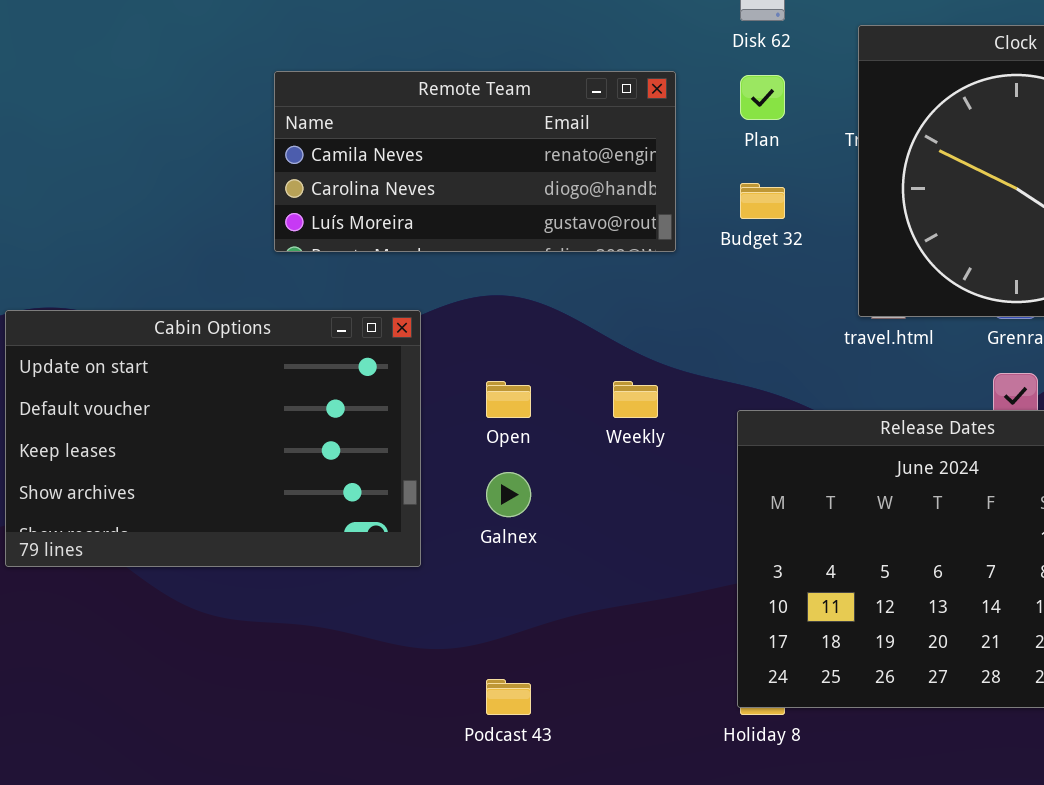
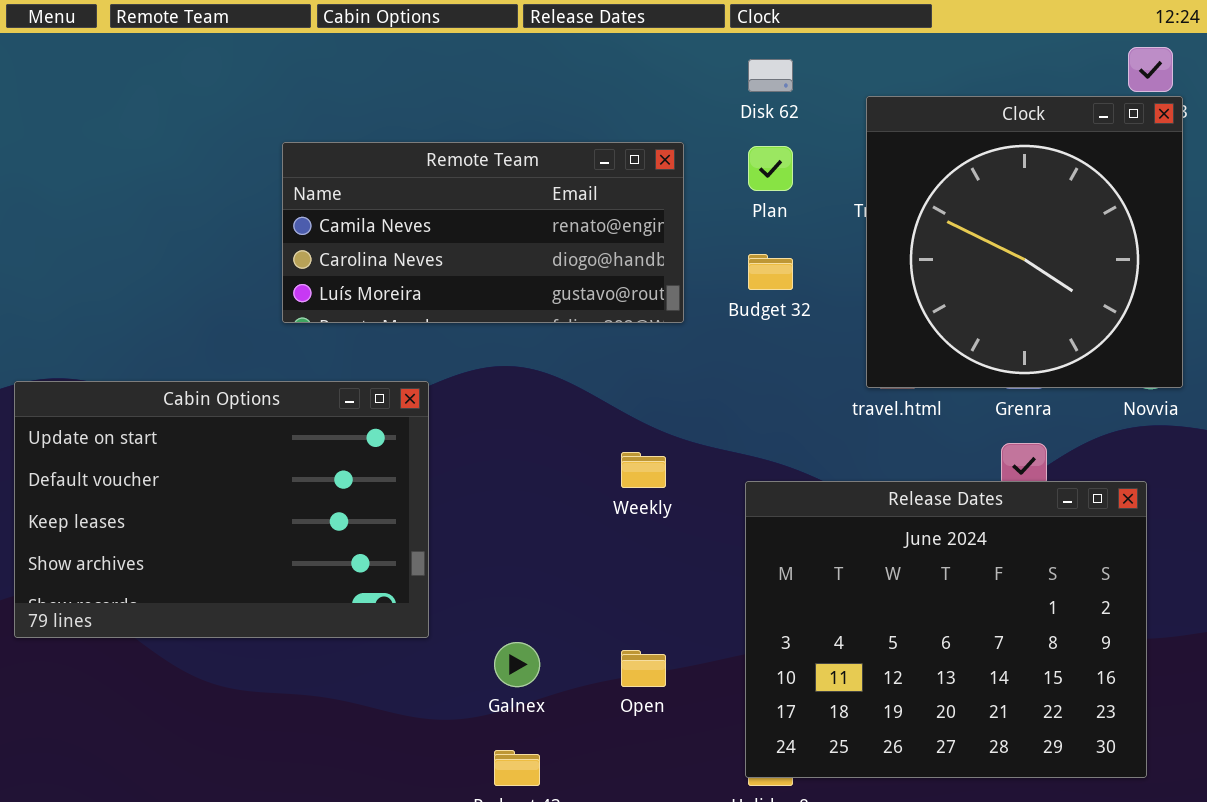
Open: [486,381,531,418] -> [621,650,666,687], moved
Galnex: [486,472,531,517] -> [494,642,540,687], moved

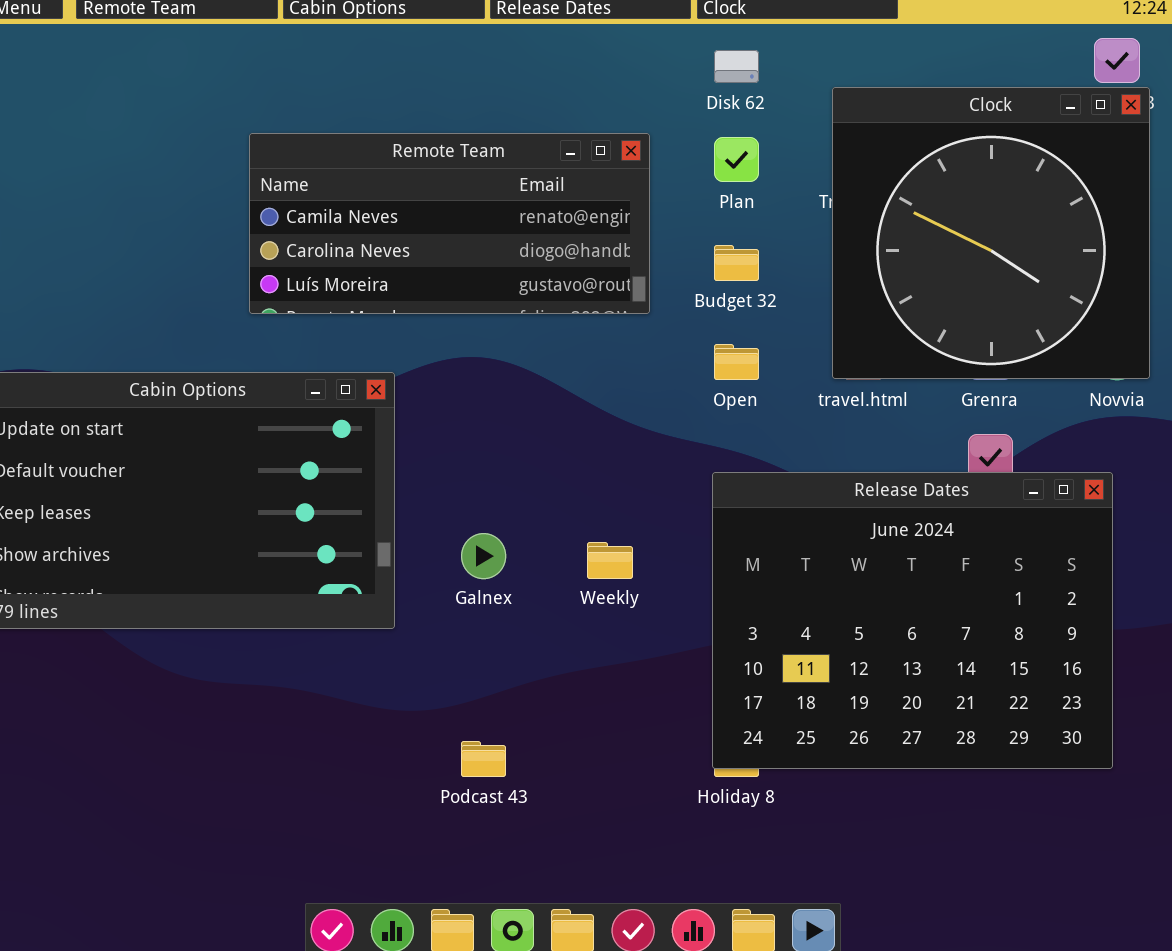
Weekly: [621,452,666,488] -> [587,542,633,579], moved
Galnex: [494,642,540,687] -> [461,533,506,579], moved
Open: [621,650,666,687] -> [714,344,759,380], moved

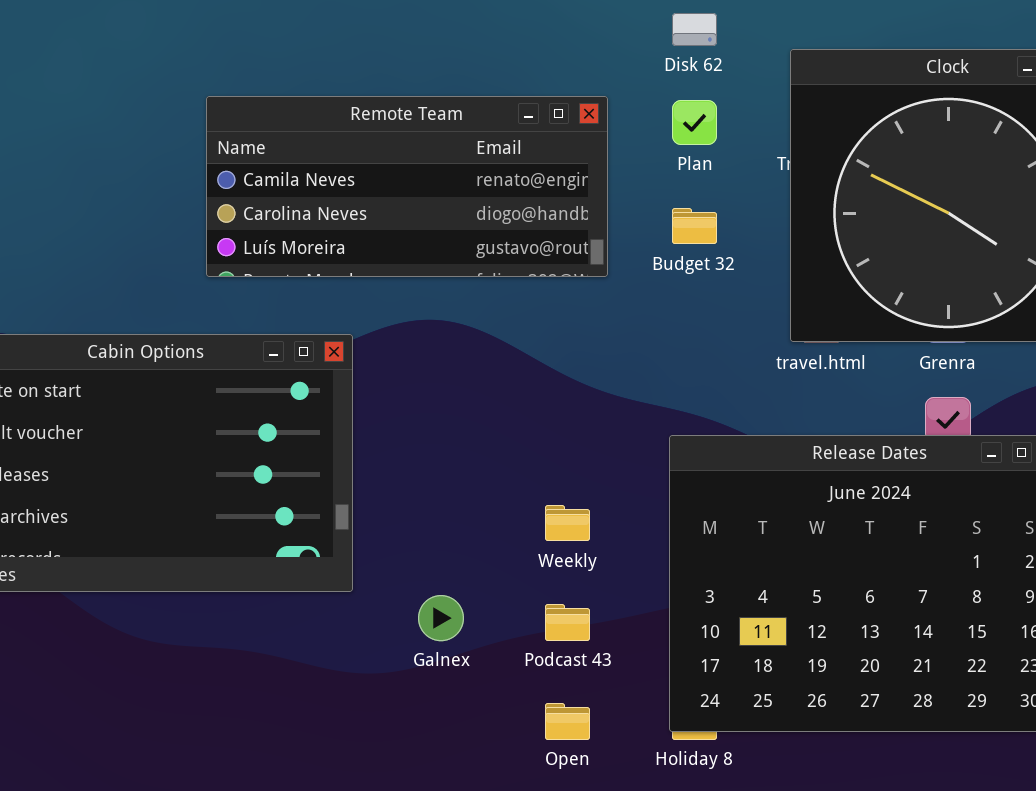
Open: [714,344,759,380] -> [545,703,590,740], moved
Galnex: [461,533,506,579] -> [418,595,464,641], moved
Podcast 43: [461,741,506,777] -> [545,604,590,641], moved

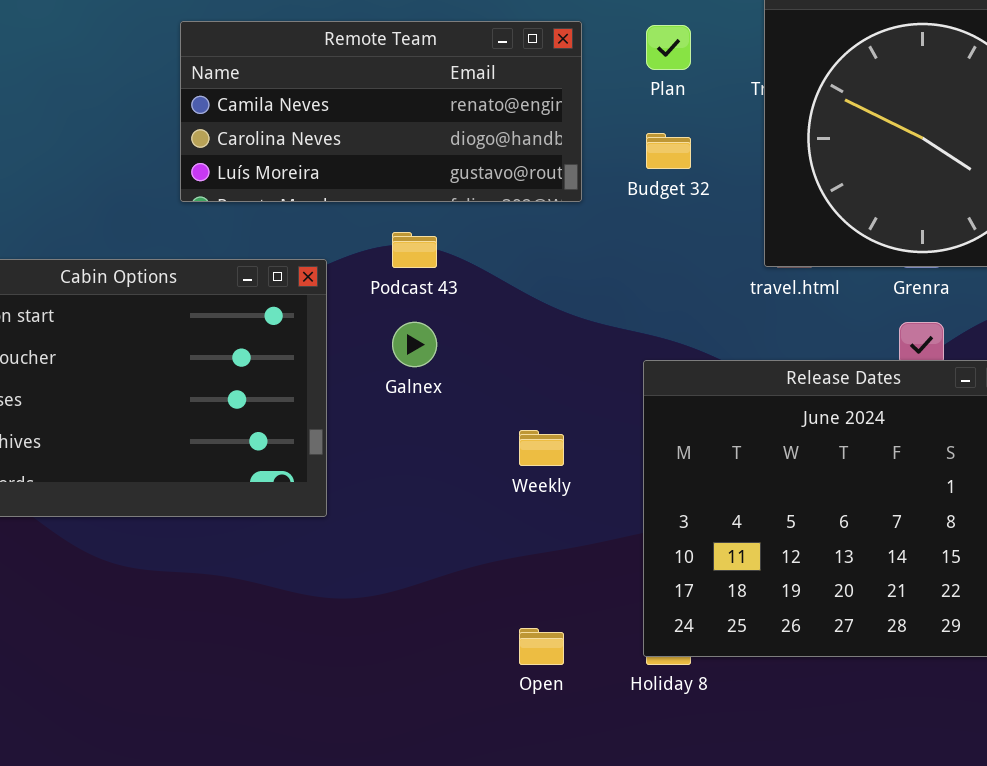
Galnex: [418,595,464,641] -> [392,322,437,367], moved
Podcast 43: [545,604,590,641] -> [392,232,437,268], moved

